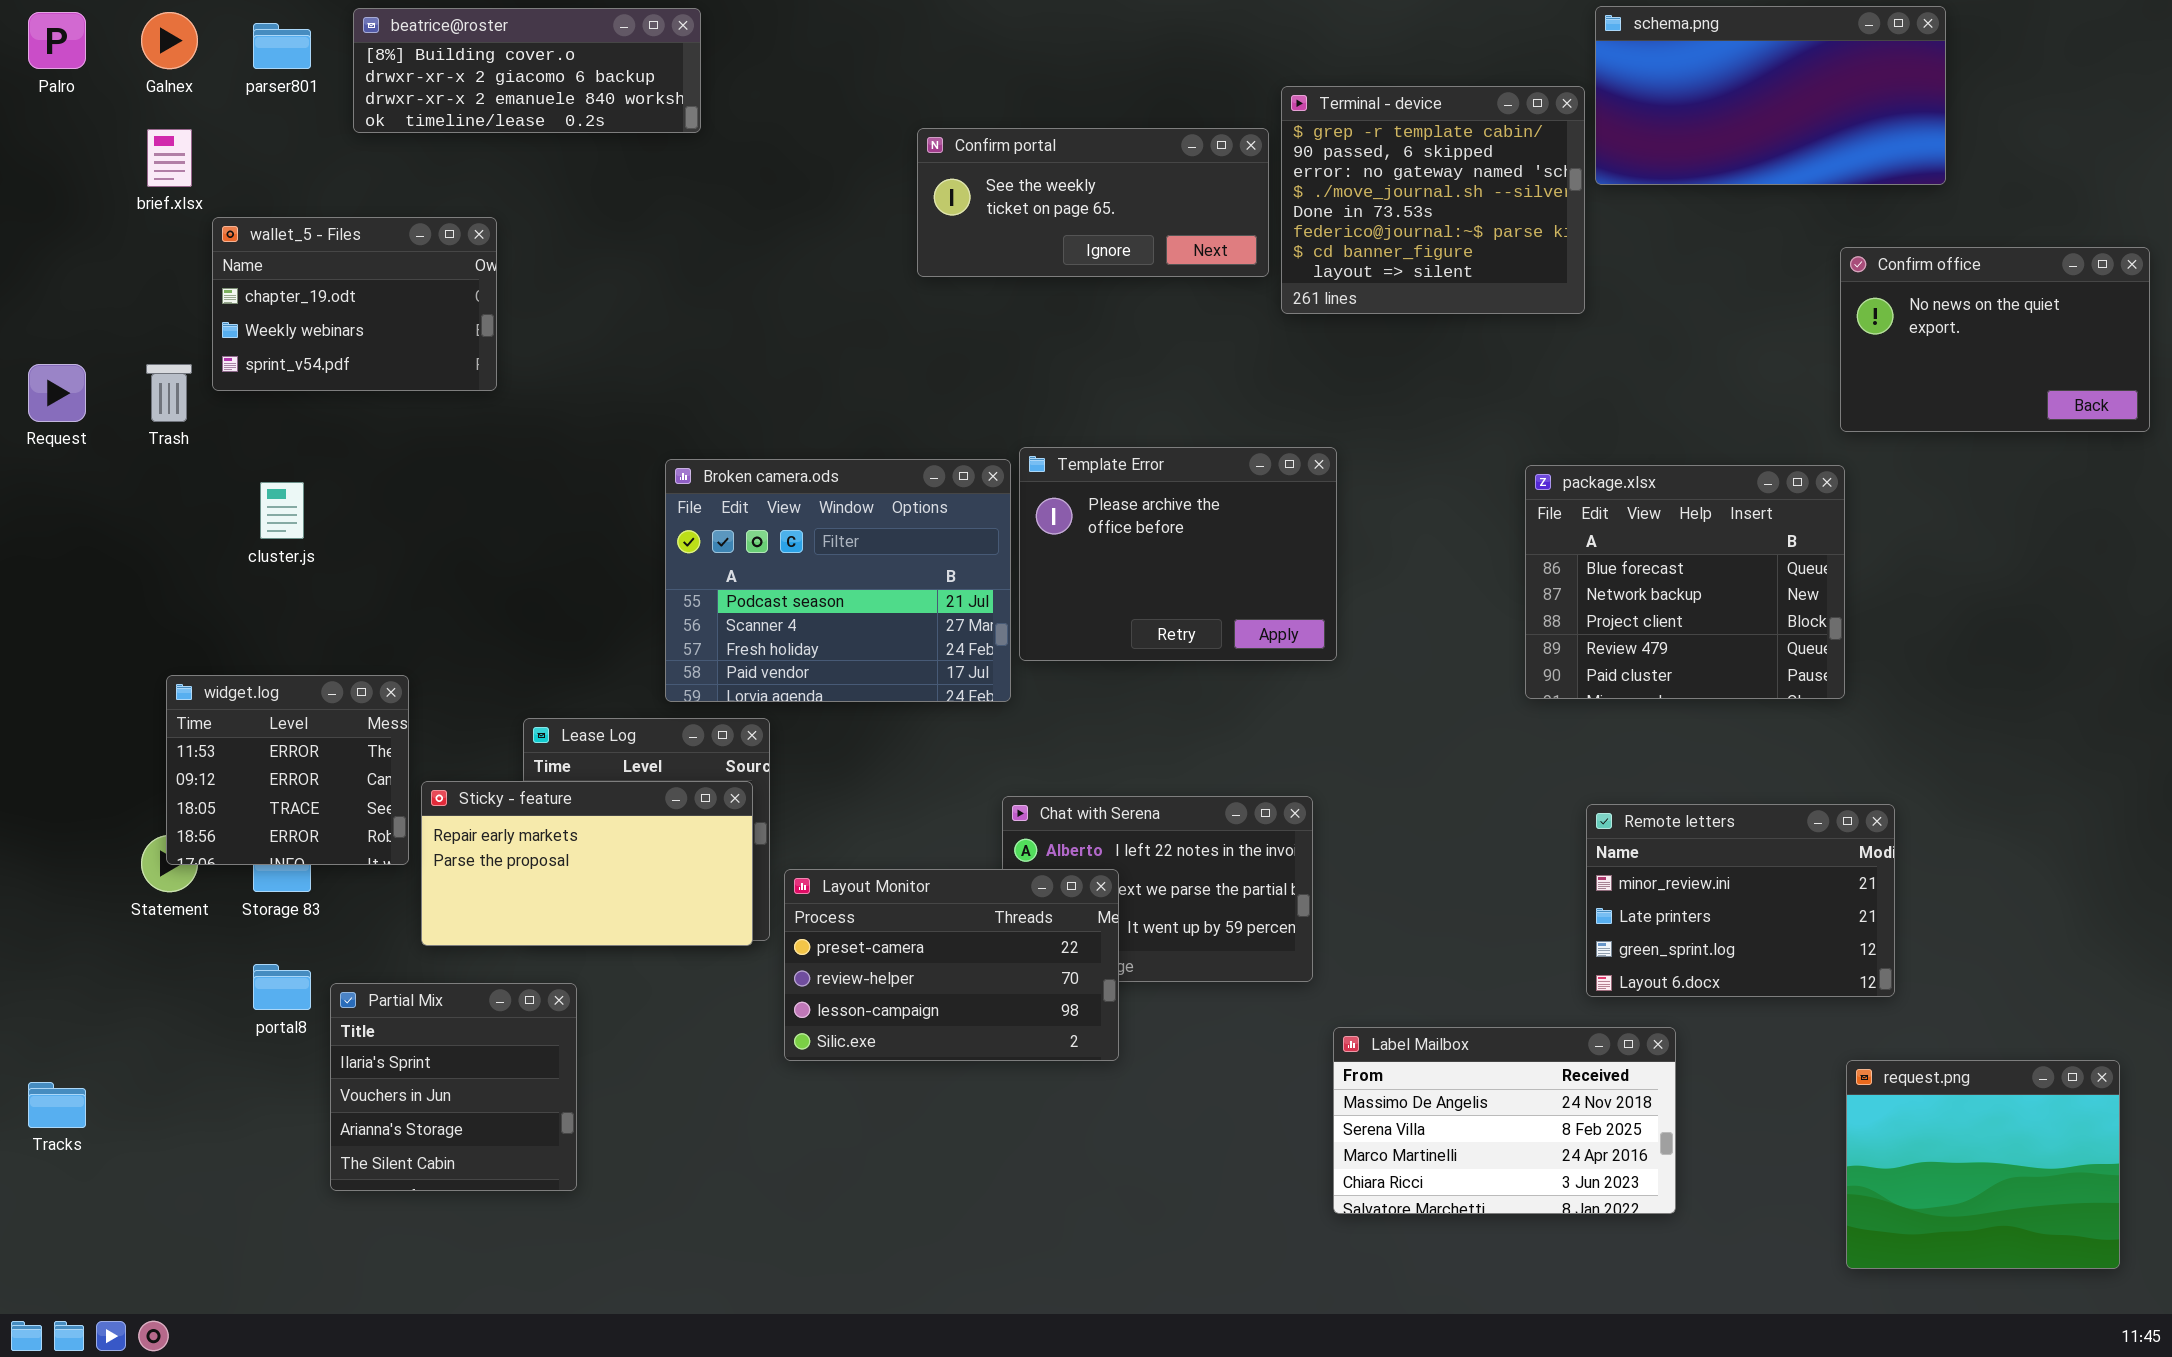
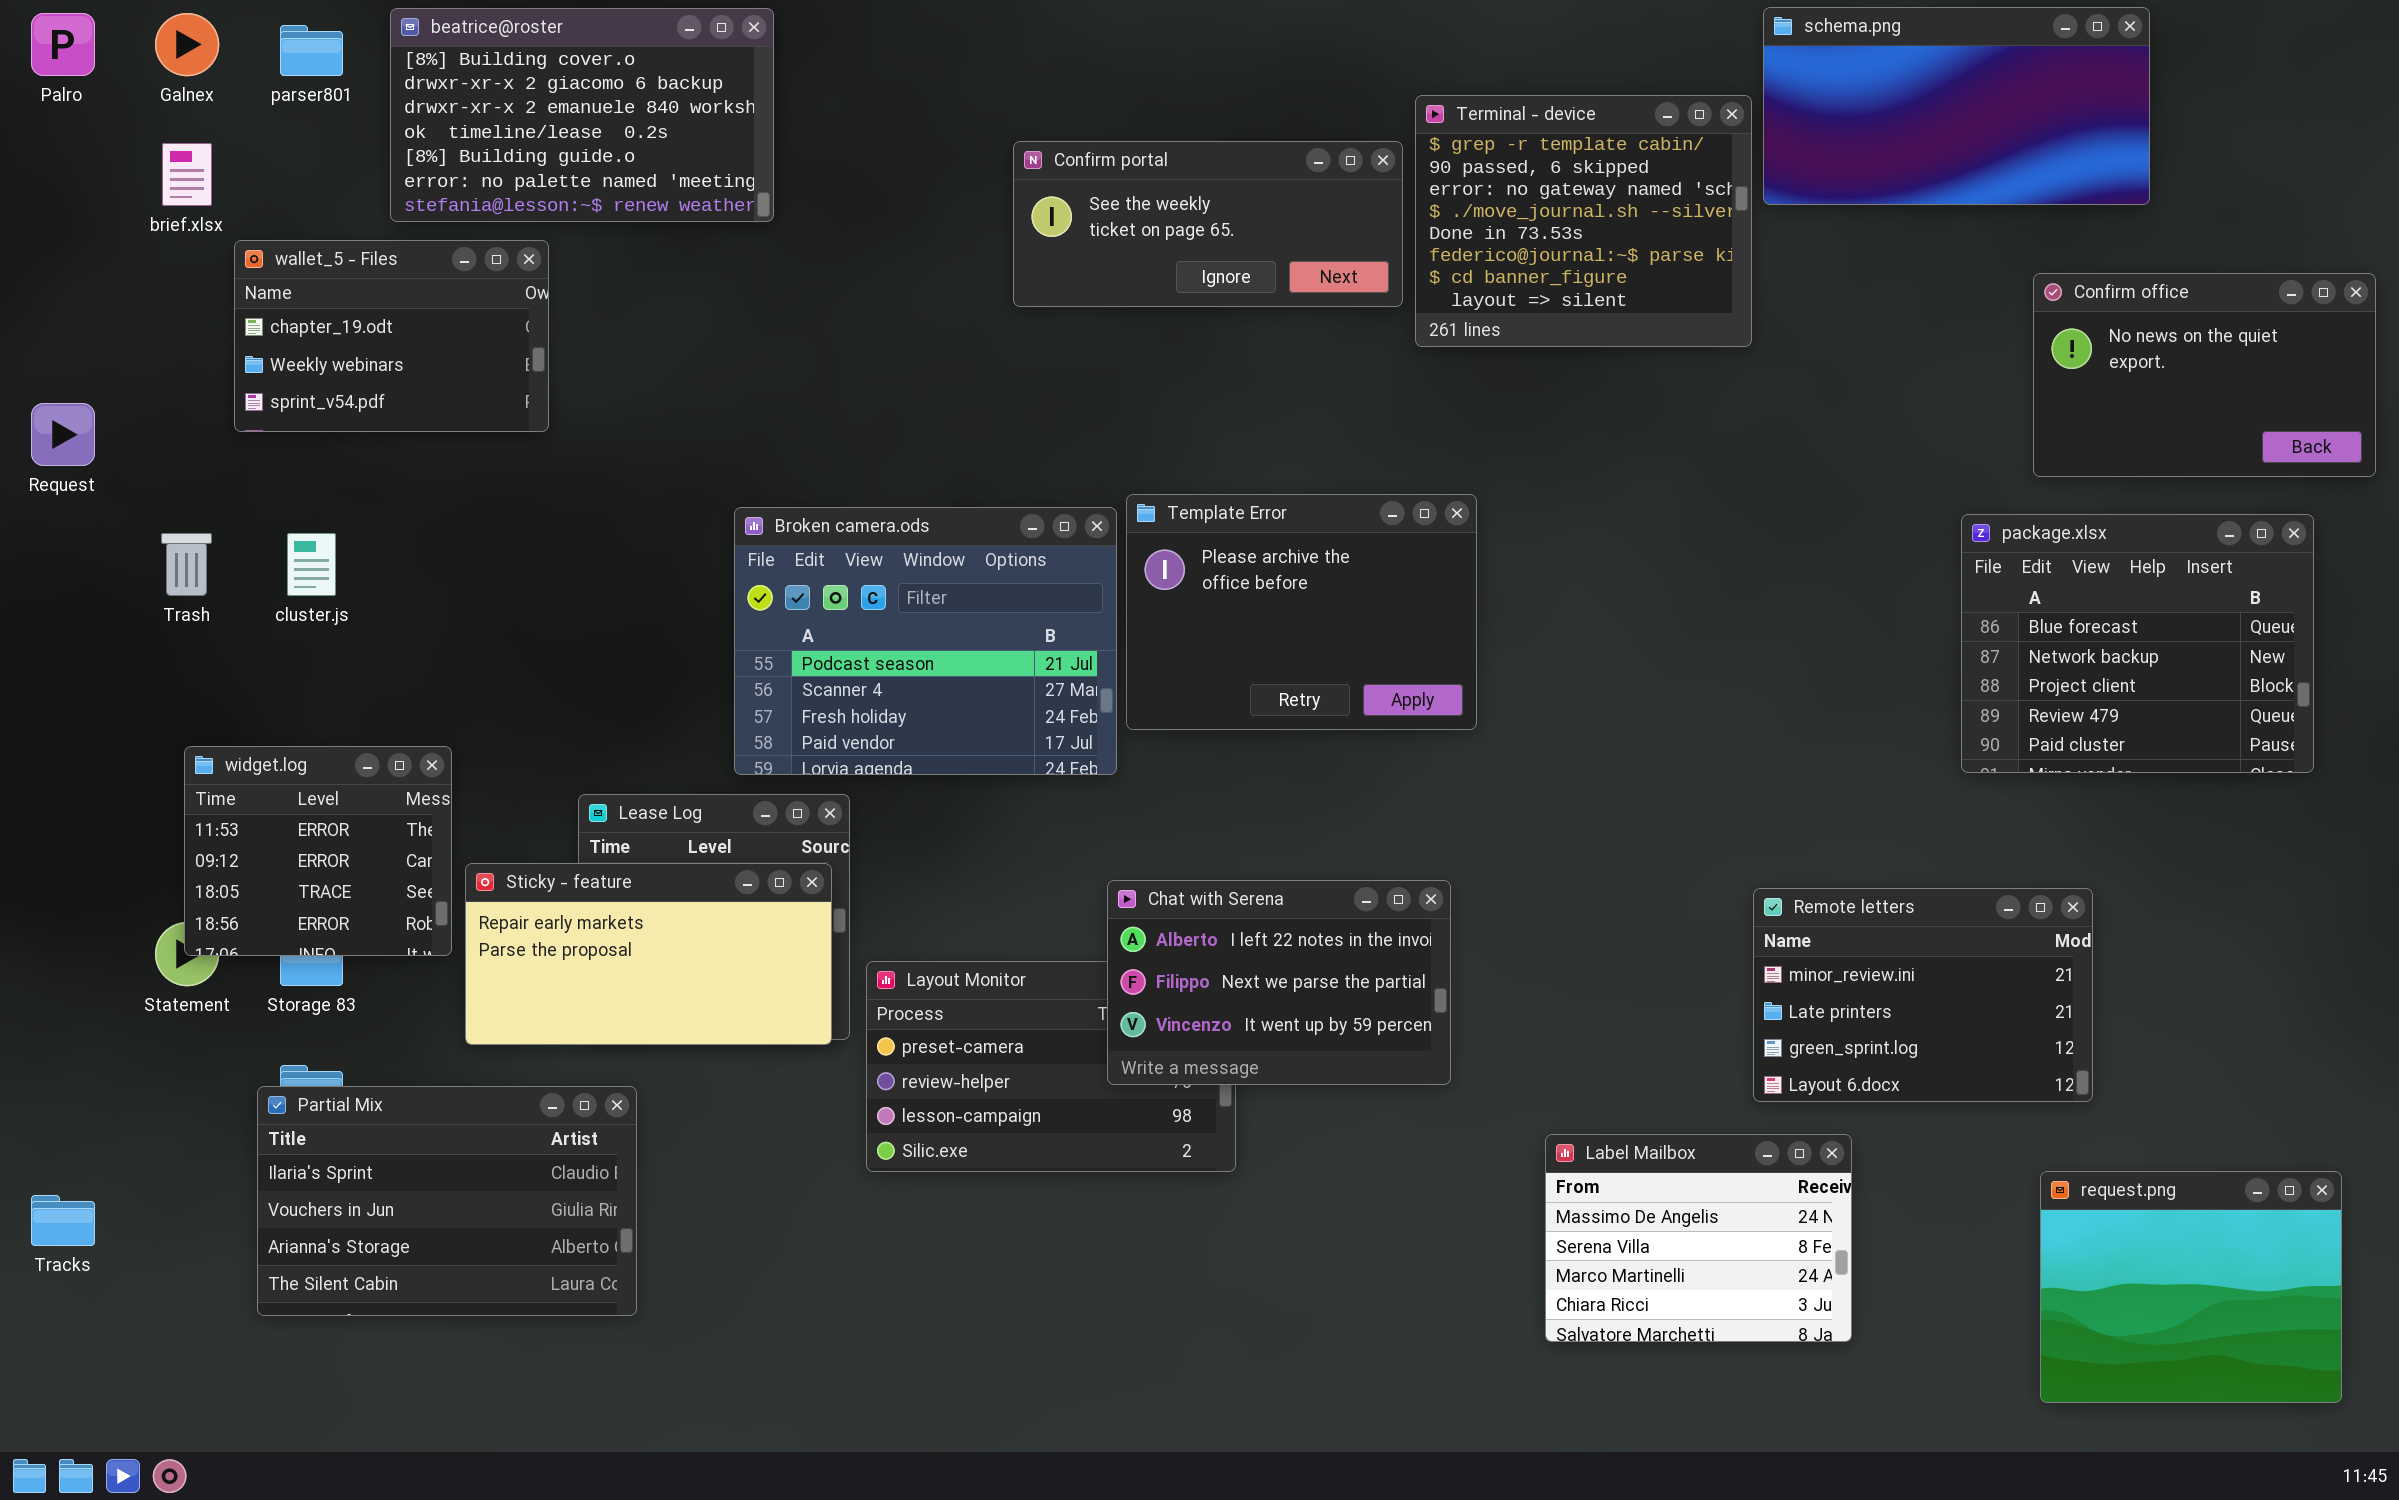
beatrice@roster: [353,8,701,133] -> [390,8,774,222], resized
Trash: [146,364,192,422] -> [161,533,212,596], moved
package.xlsx: [1525,465,1845,699] -> [1961,514,2314,773], moved
Chat with Serena: [1002,796,1313,982] -> [1107,880,1451,1085], raised
Partial Mix: [330,983,577,1191] -> [257,1086,637,1316], resized
Label Mailbox: [1333,1027,1676,1214] -> [1545,1134,1852,1342], resized

